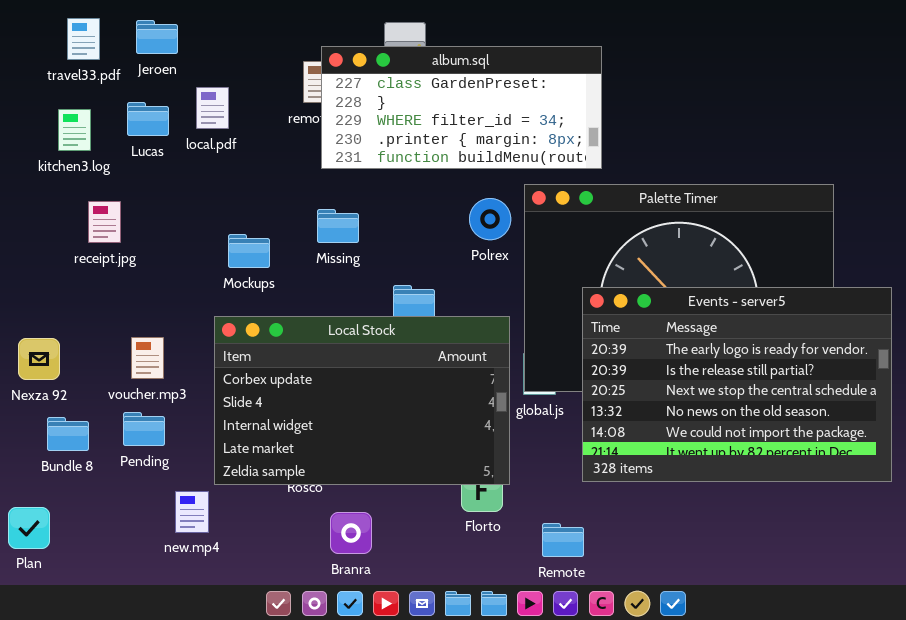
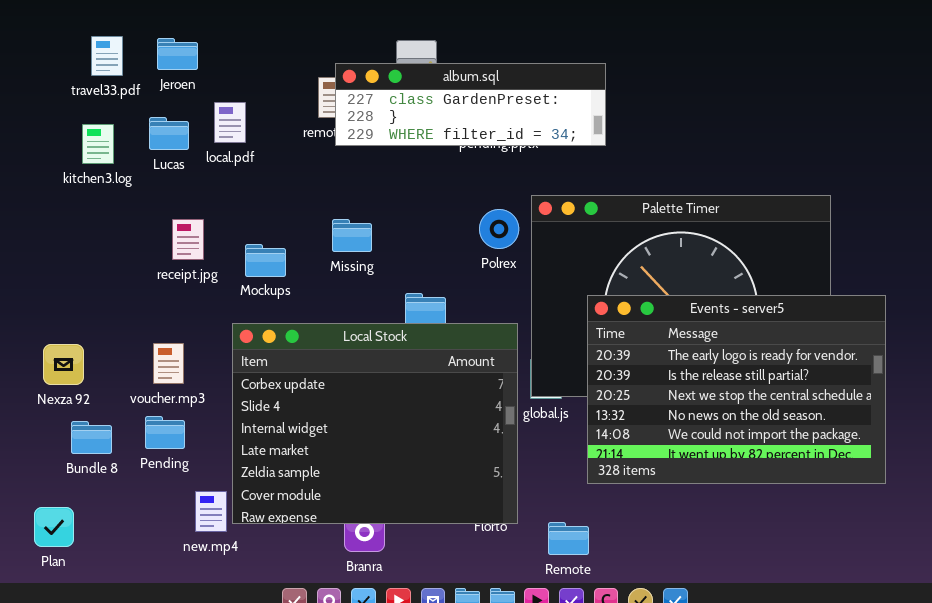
album.sql: [321,46,602,169] -> [335,63,606,146], resized
receipt.jpg: [88,201,121,243] -> [172,219,204,260], moved
Local Stock: [214,316,510,485] -> [232,323,518,524], resized

